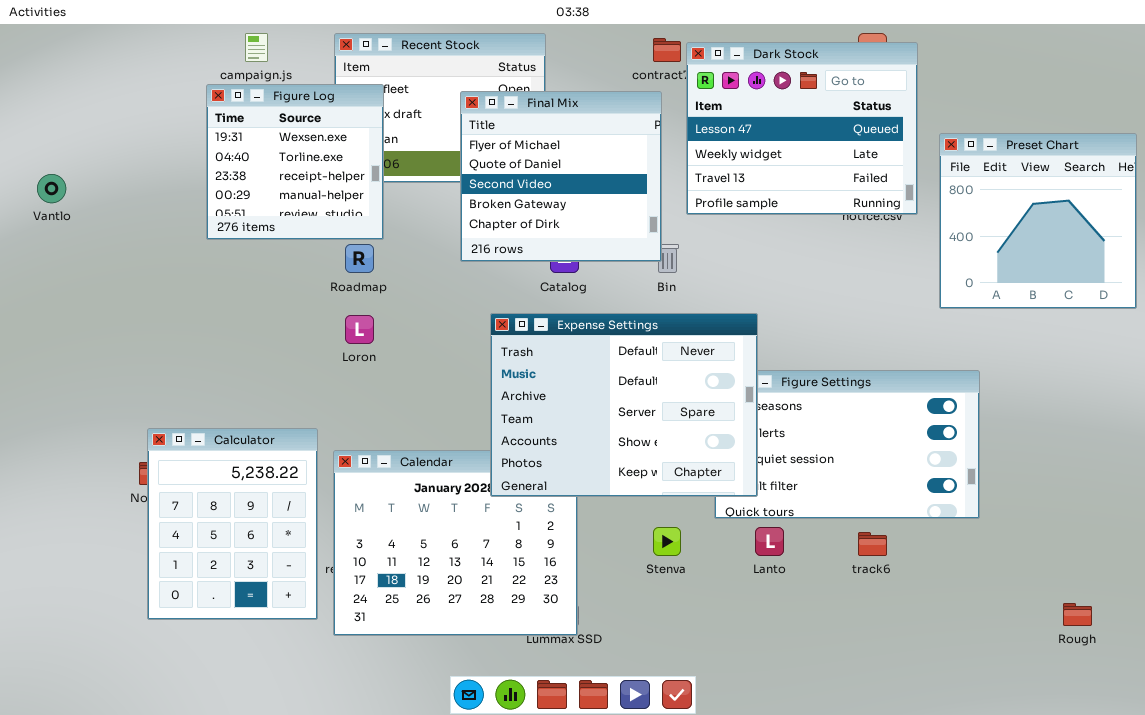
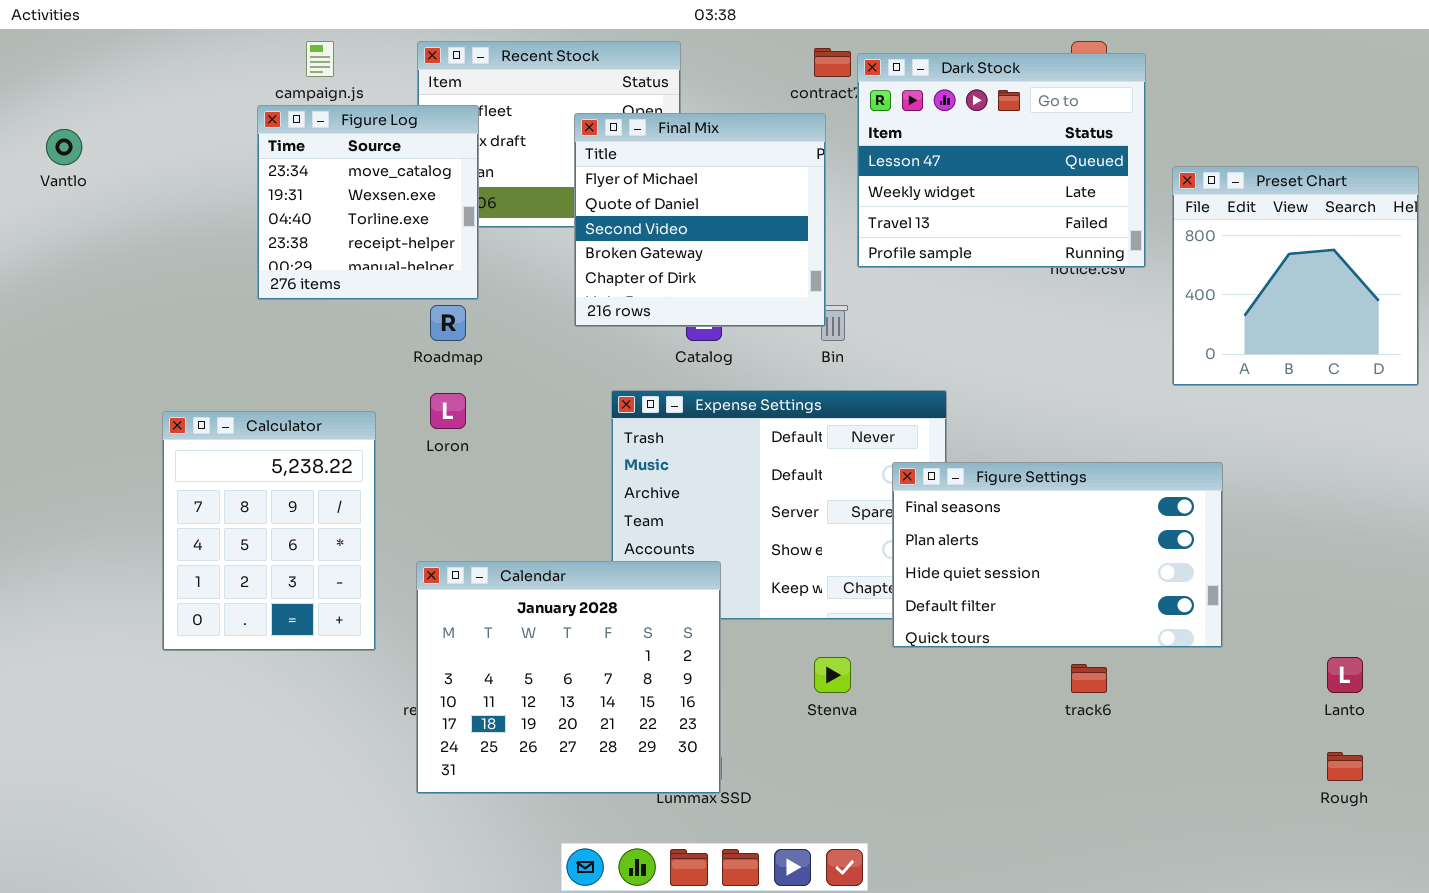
Figure Log: [206,84,384,240] -> [257,105,479,300], scrolled up 1 row
Vantlo: [37,174,66,203] -> [46,129,82,165], moved
Figure Settings: [714,370,980,519] -> [892,462,1223,648], raised
Calculator: [147,428,318,620] -> [162,411,376,651], moved
Calendar: [333,450,578,636] -> [416,561,721,794], raised
Lanto: [755,527,784,556] -> [1327,657,1363,693], moved

